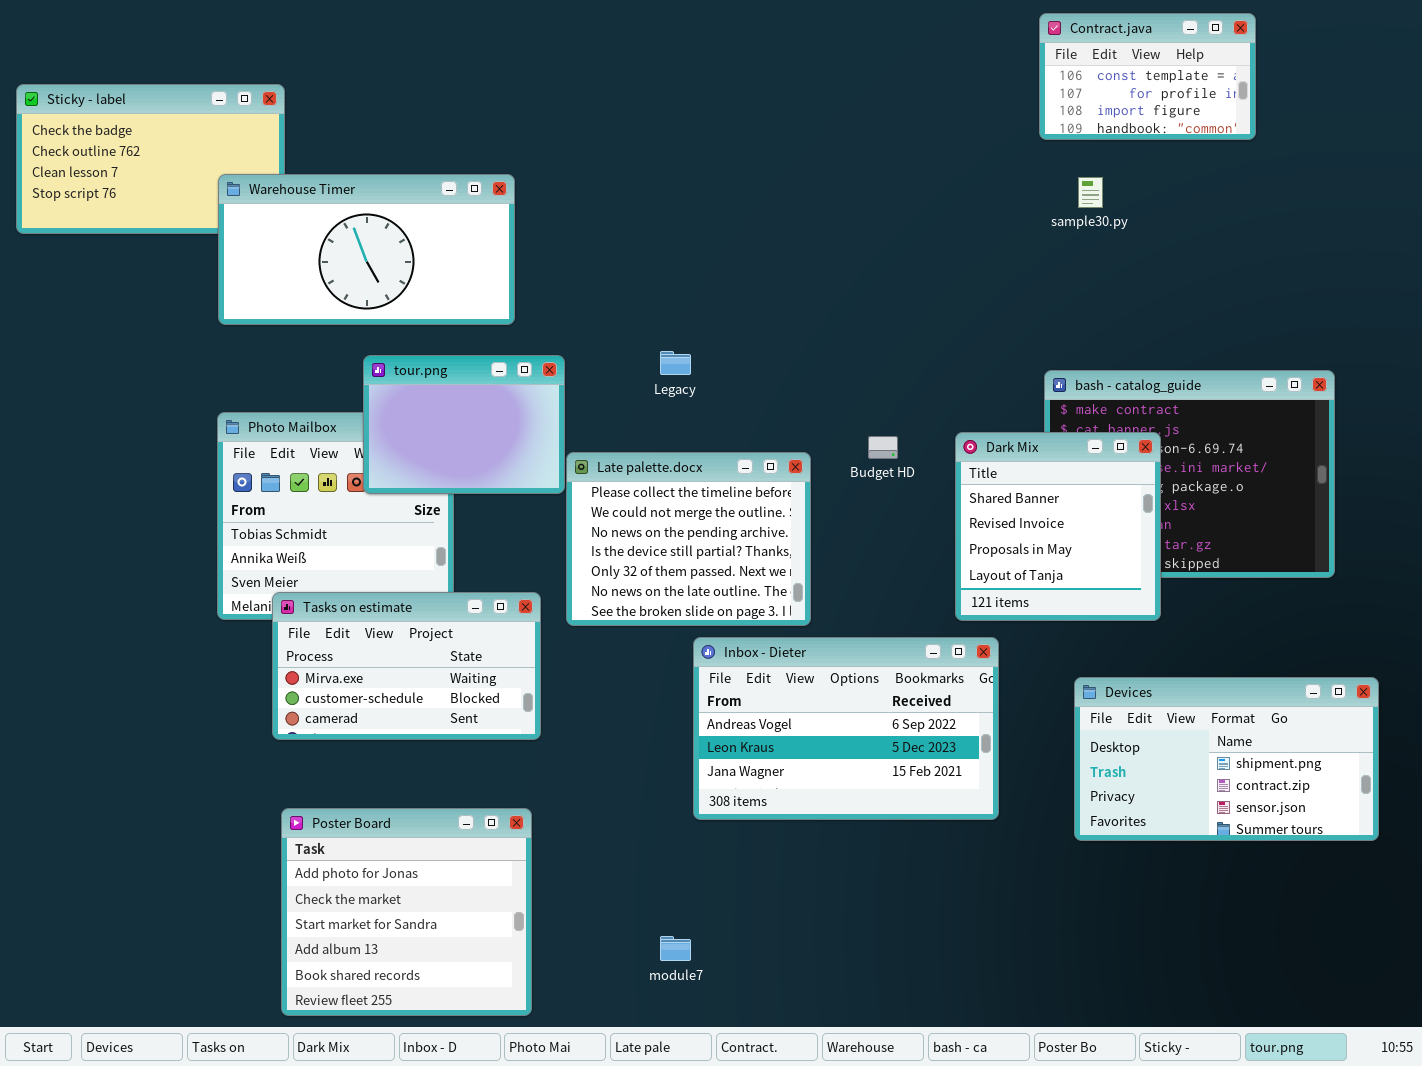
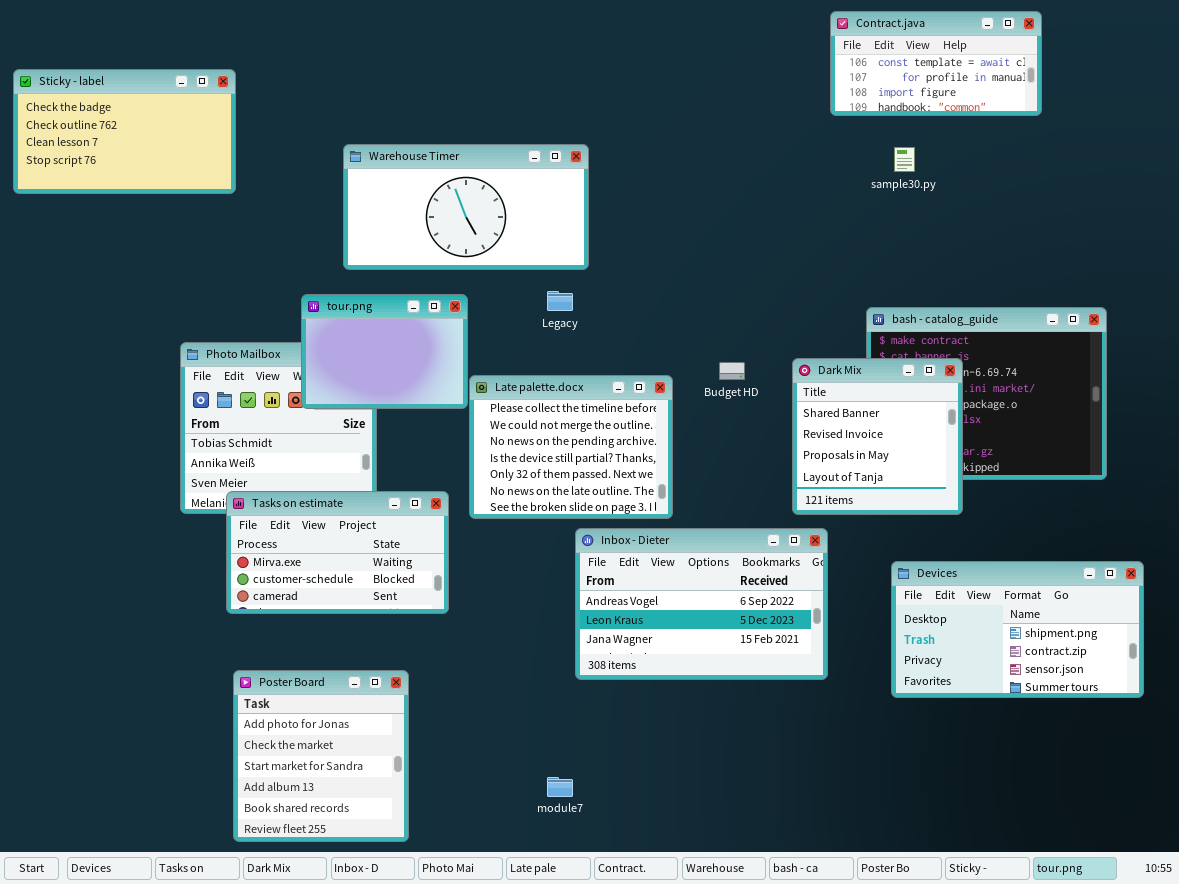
Contract.java: [1039,13,1256,140] -> [830,11,1042,116], resized
Warehouse Timer: [218,174,515,325] -> [343,144,589,270], moved
Poster Board: [281,808,532,1016] -> [233,670,409,842], resized

